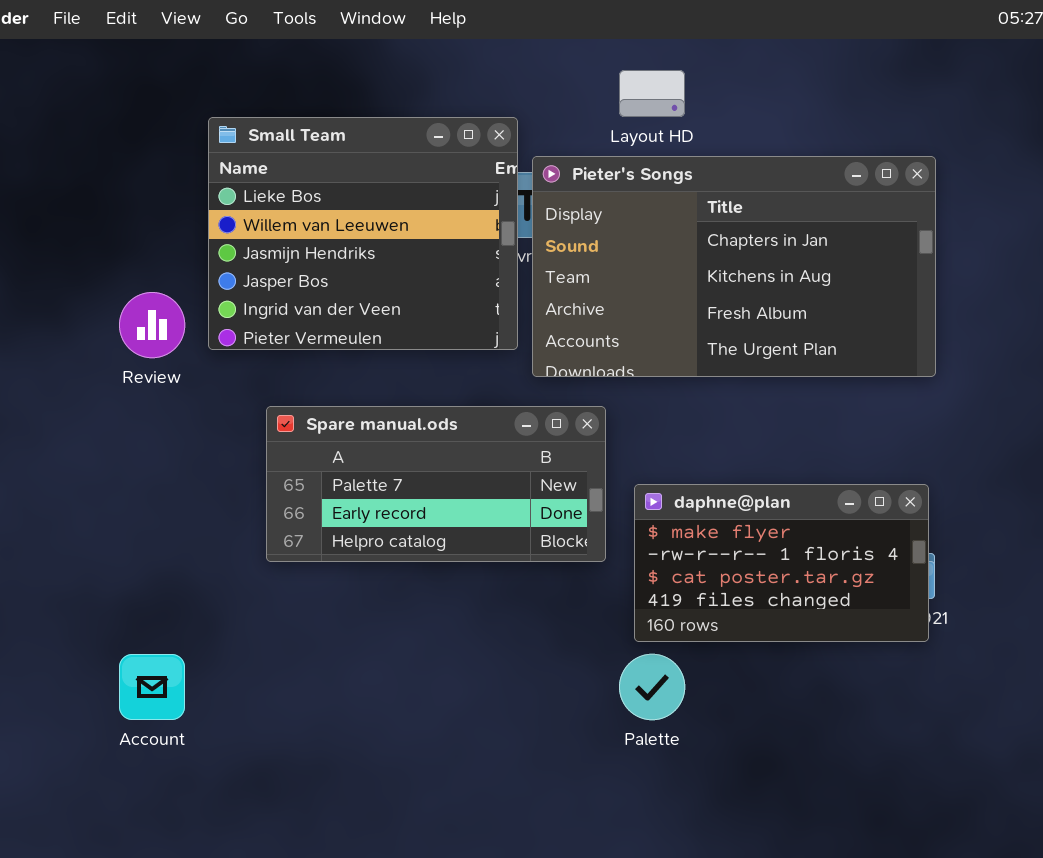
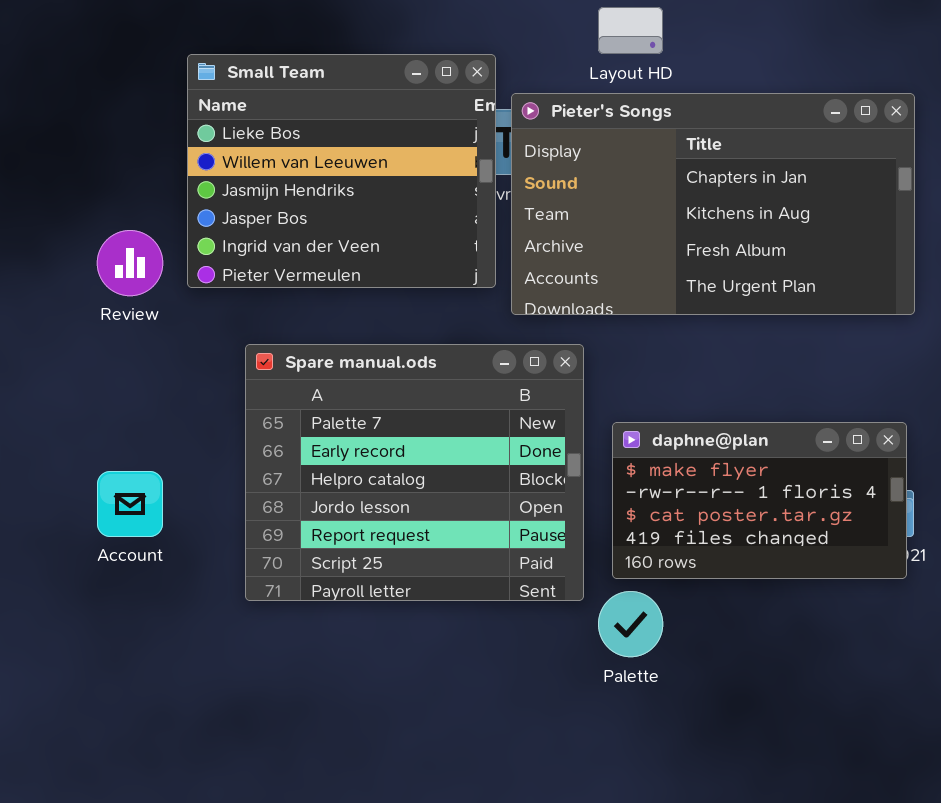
Spare manual.ods: [266,406,606,562] -> [245,344,584,601], resized
Account: [119,654,185,720] -> [97,471,163,537], moved

